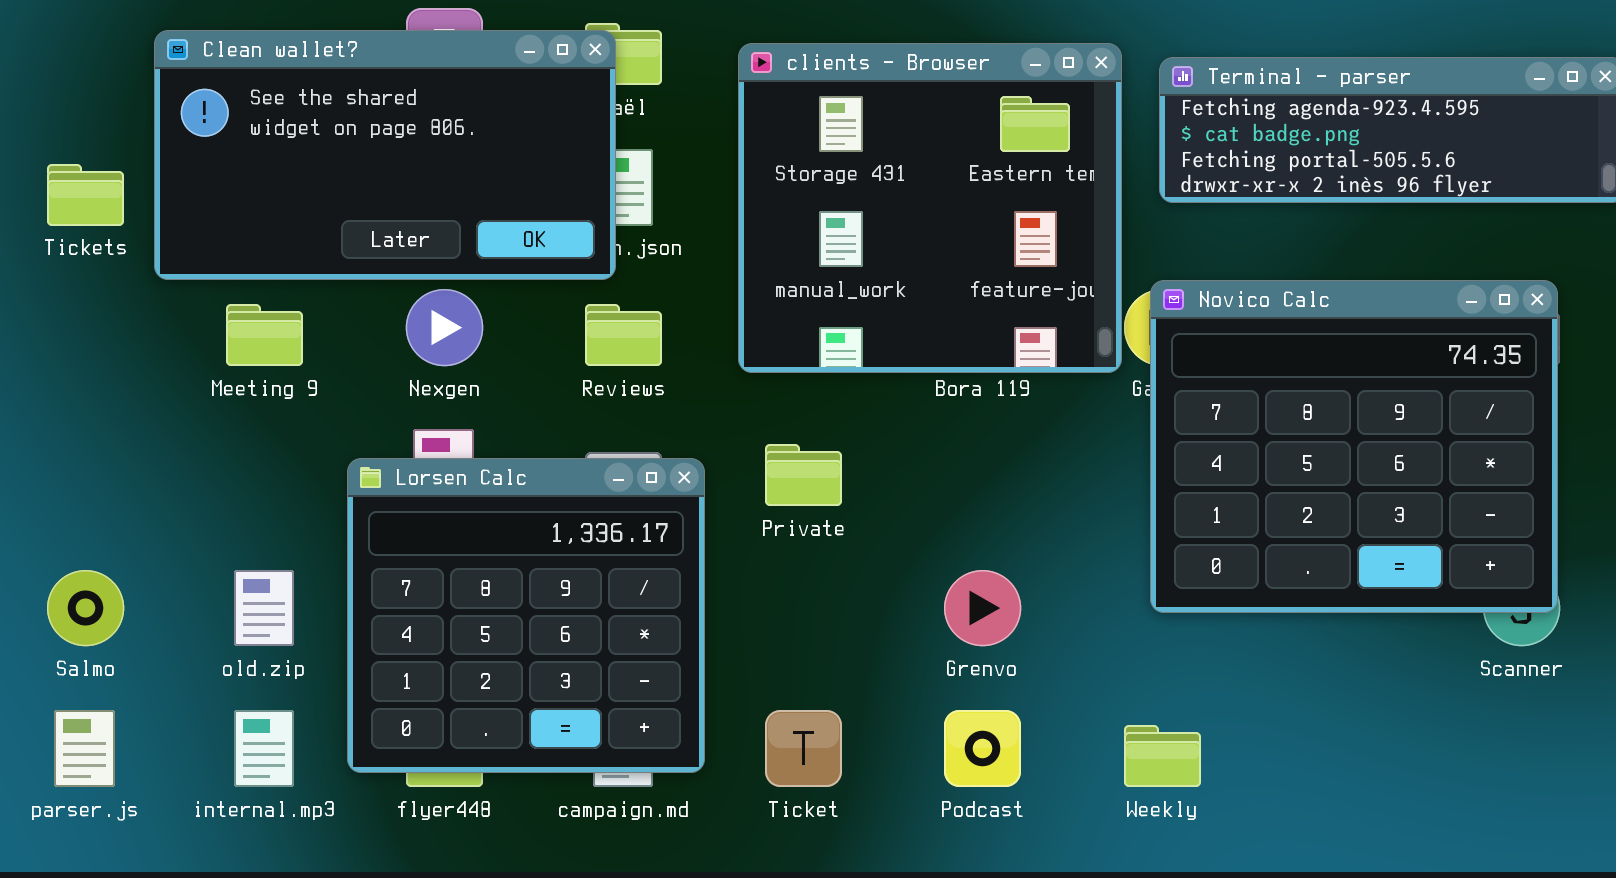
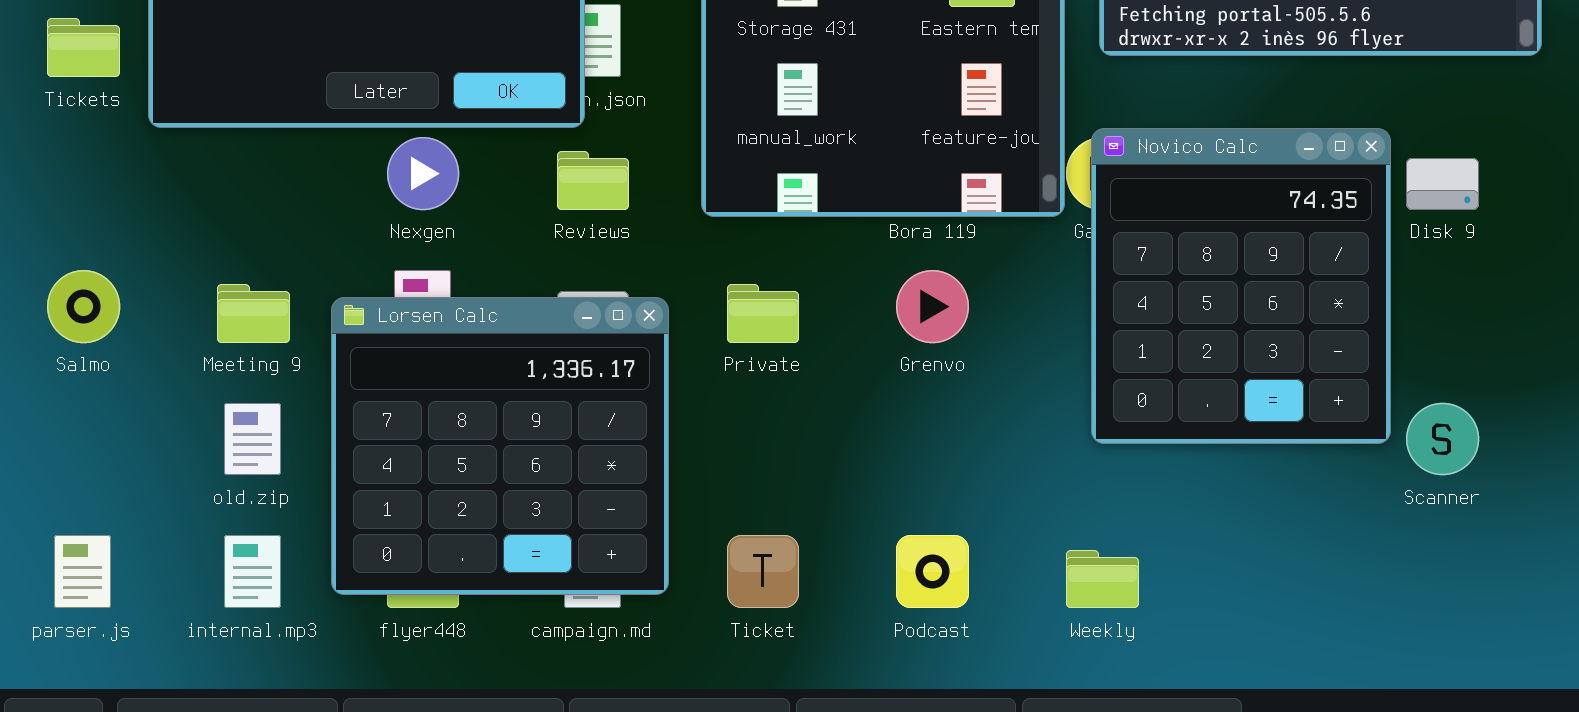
Novico Calc: [1150,280,1558,613] -> [1091,128,1391,444], resized
Meeting 9: [226,304,303,366] -> [217,284,290,343], moved
Salmo: [47,570,124,646] -> [47,270,120,343], moved
Grenvo: [944,570,1021,646] -> [896,270,969,343], moved

